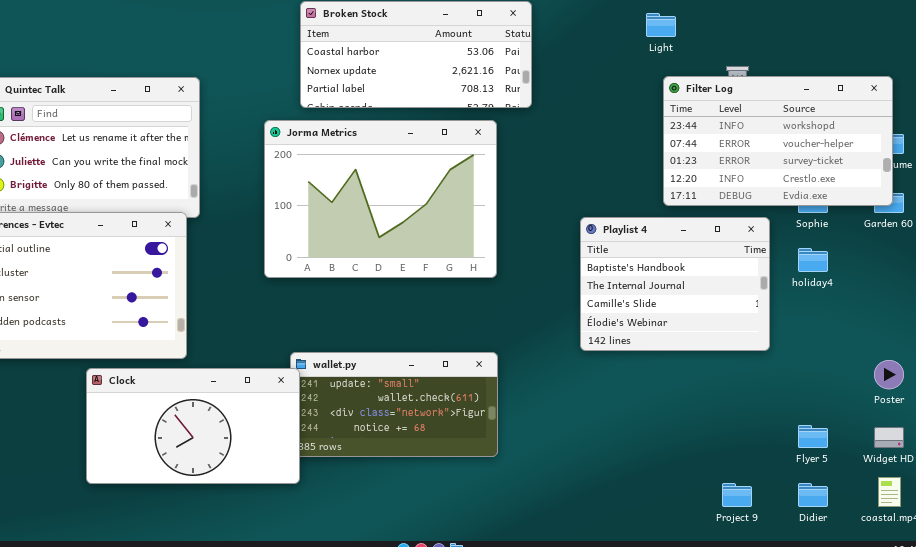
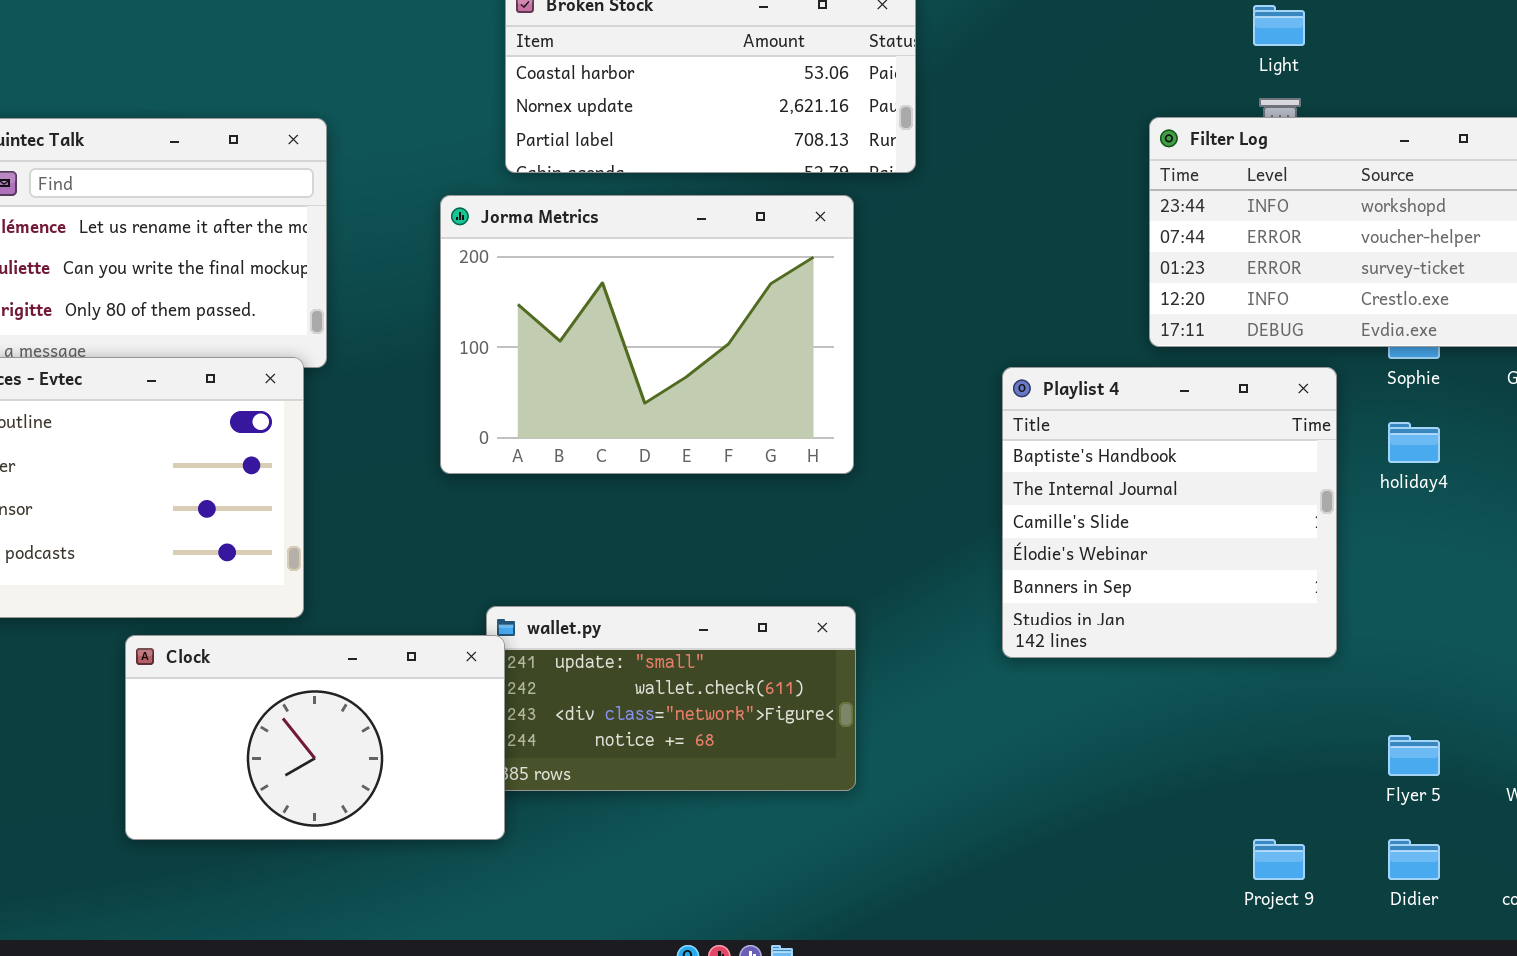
Light: [646,13,676,37] -> [1253,5,1305,46], moved
Playlist 4: [580,217,770,351] -> [1002,367,1337,658], resized

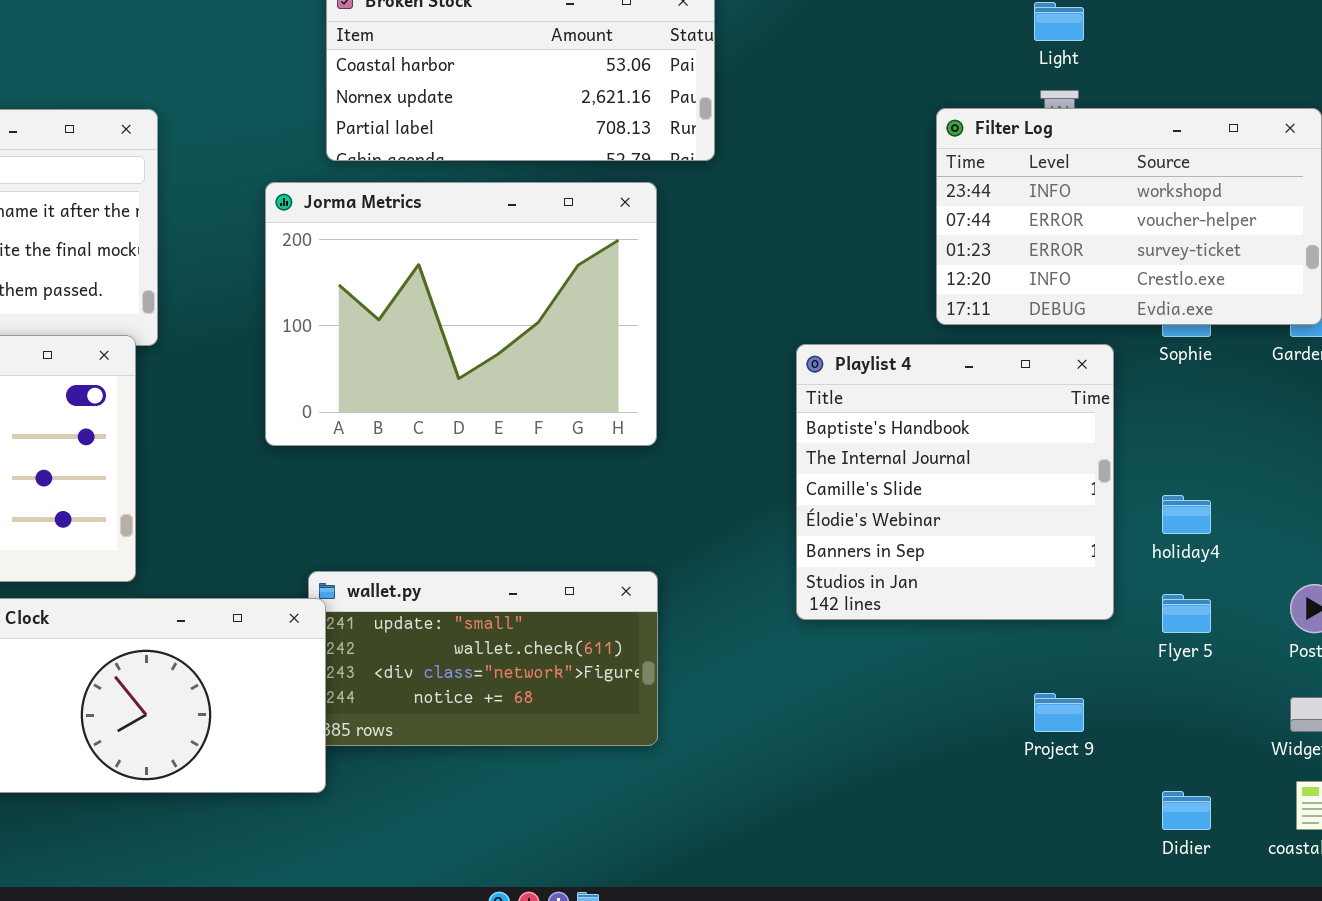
holiday4: [1388,422,1440,463] -> [1162,495,1211,534], moved
Flyer 5: [1388,735,1440,776] -> [1162,594,1211,633], moved
Project 9: [1253,839,1305,880] -> [1034,693,1084,732], moved

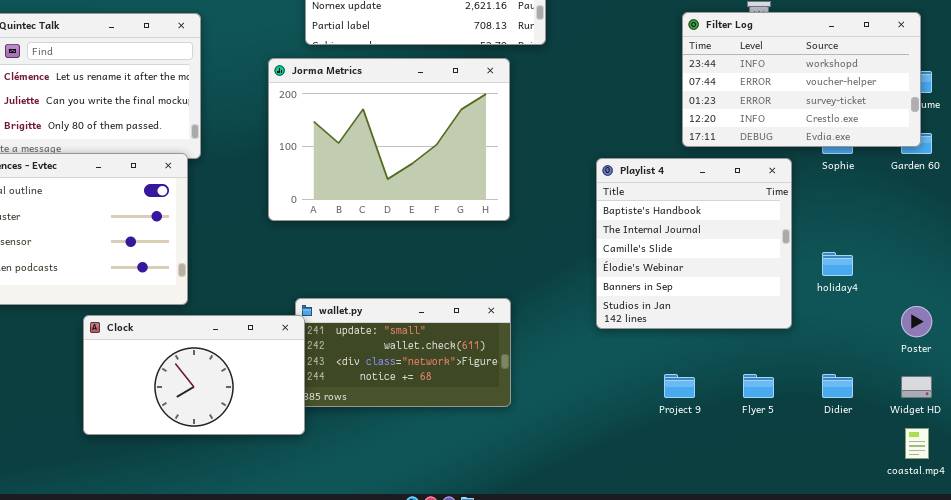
Flyer 5: [1162,594,1211,633] -> [743,374,774,398], moved
Project 9: [1034,693,1084,732] -> [664,374,695,398], moved
Didier: [1162,791,1211,830] -> [822,374,853,398], moved

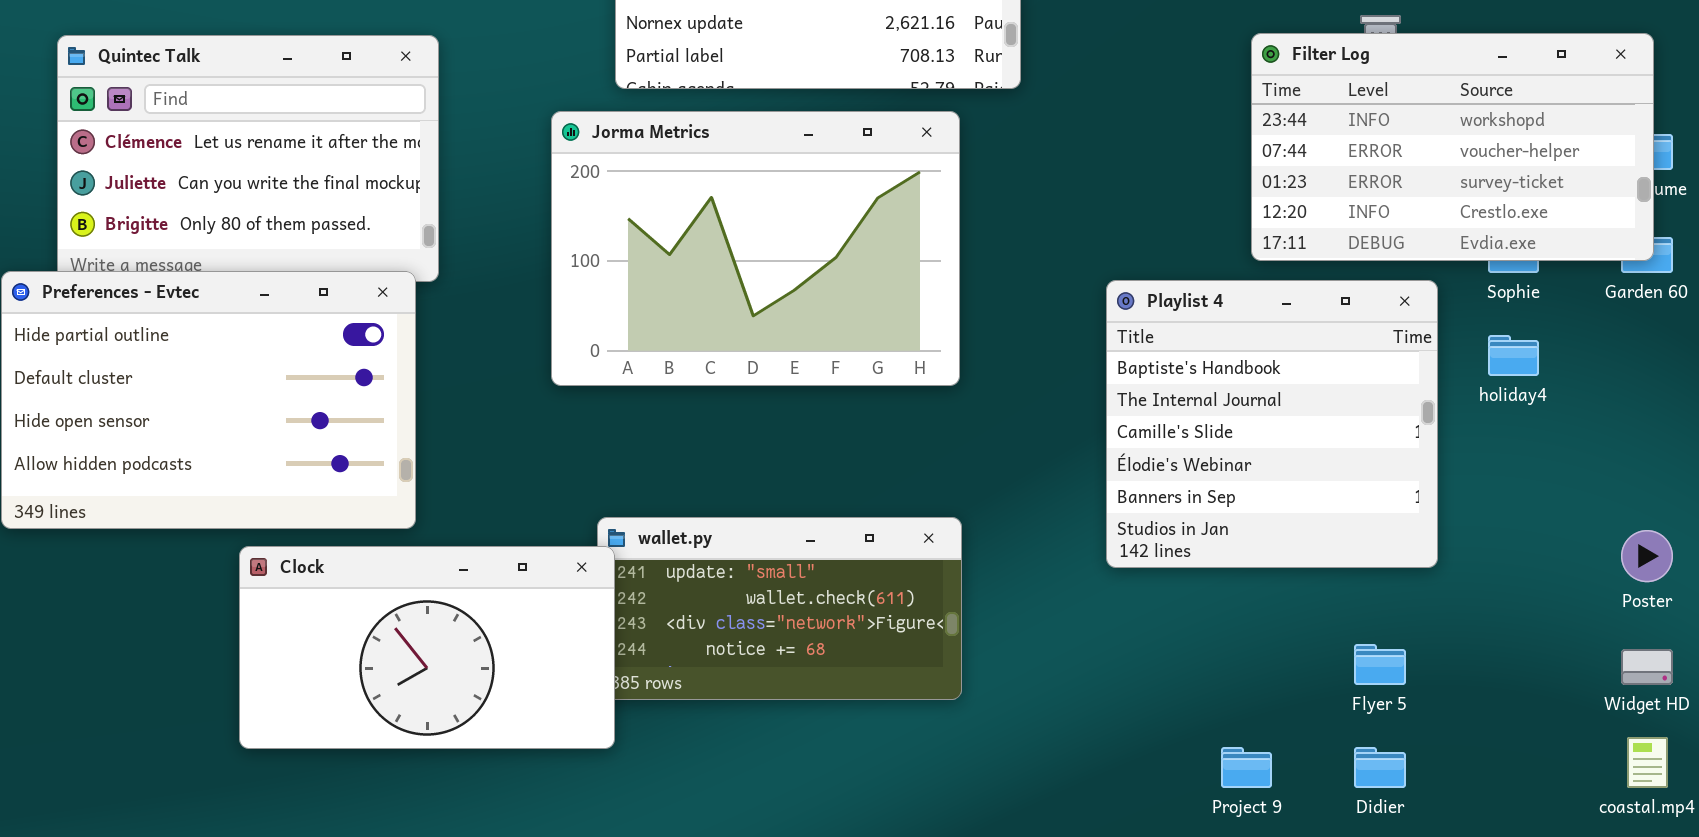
holiday4: [822,252,853,276] -> [1488,335,1539,376], moved
Project 9: [664,374,695,398] -> [1221,747,1272,788], moved
Didier: [822,374,853,398] -> [1354,747,1406,788], moved

